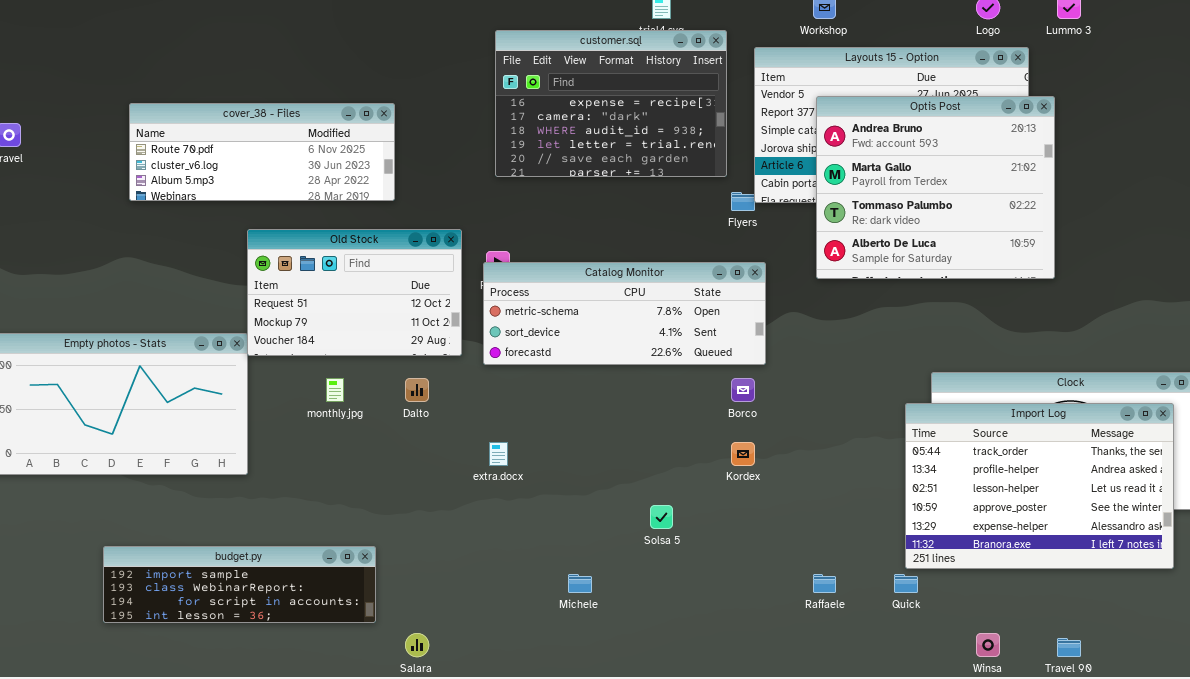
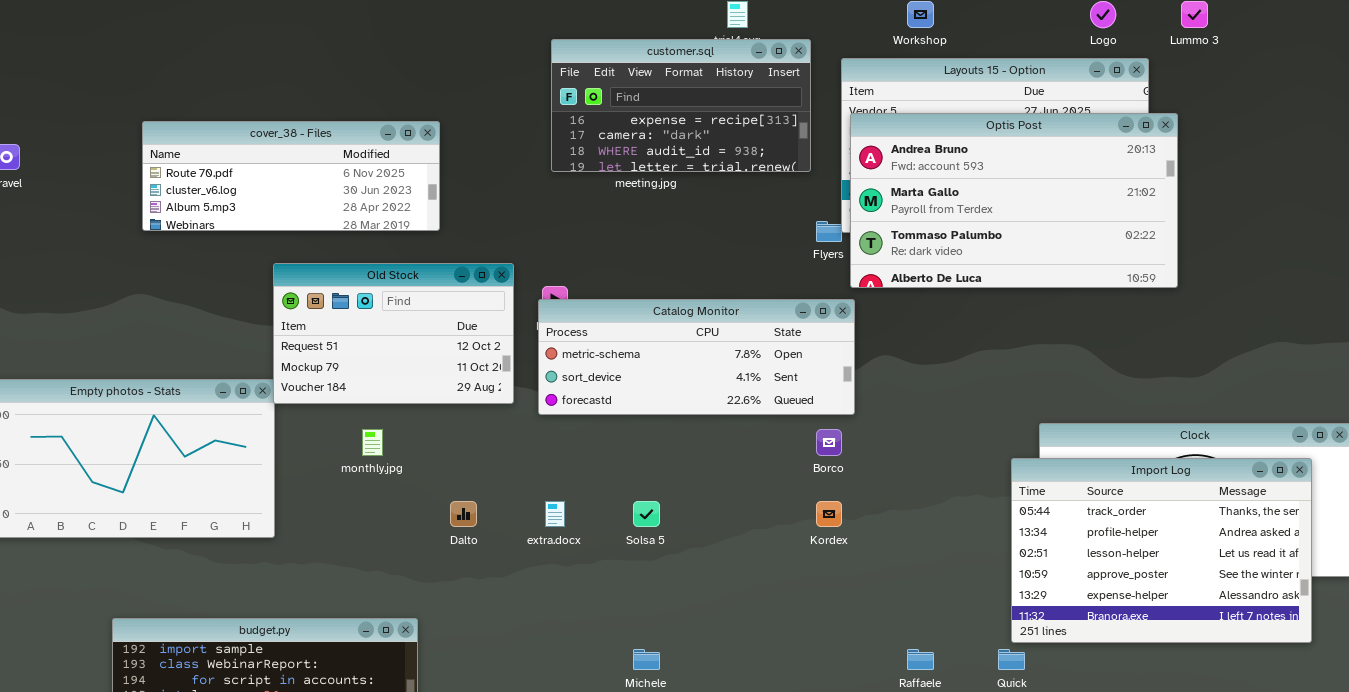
customer.sql: [495,30,727,177] -> [551,39,811,172], resized
Optis Post: [816,96,1055,279] -> [850,113,1178,288], resized
Dalto: [405,378,429,402] -> [450,501,477,527], moved
Solsa 5: [650,505,673,529] -> [633,501,660,527], moved

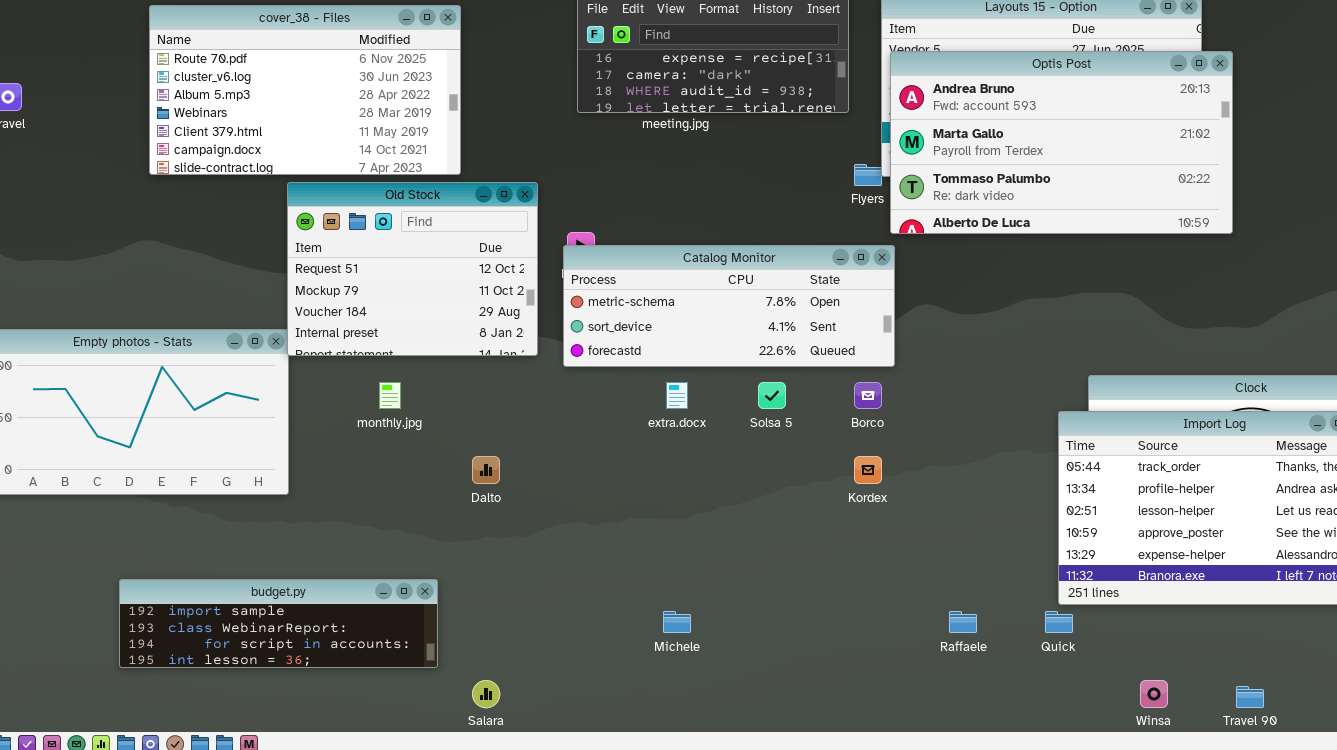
cover_38 - Files: [142,121,440,231] -> [149,5,461,175], resized
Old Stock: [273,263,514,404] -> [287,182,538,356], resized
extra.docx: [545,501,565,527] -> [666,382,688,409], moved
Solsa 5: [633,501,660,527] -> [758,382,786,409], moved

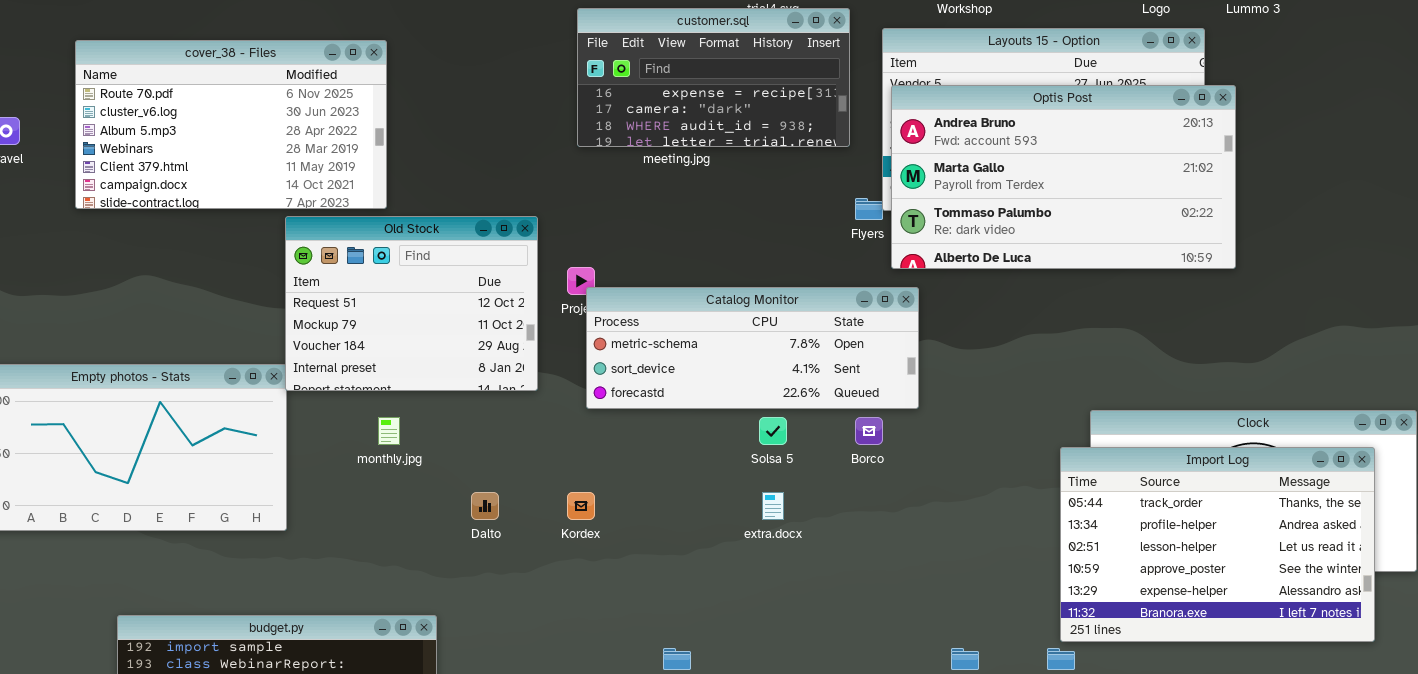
cover_38 - Files: [149,5,461,175] -> [75,40,387,209], moved
Catalog Monitor: [563,245,895,367] -> [586,287,919,409], moved
extra.docx: [666,382,688,409] -> [762,492,784,520], moved
Kordex: [854,456,882,484] -> [567,492,595,520], moved

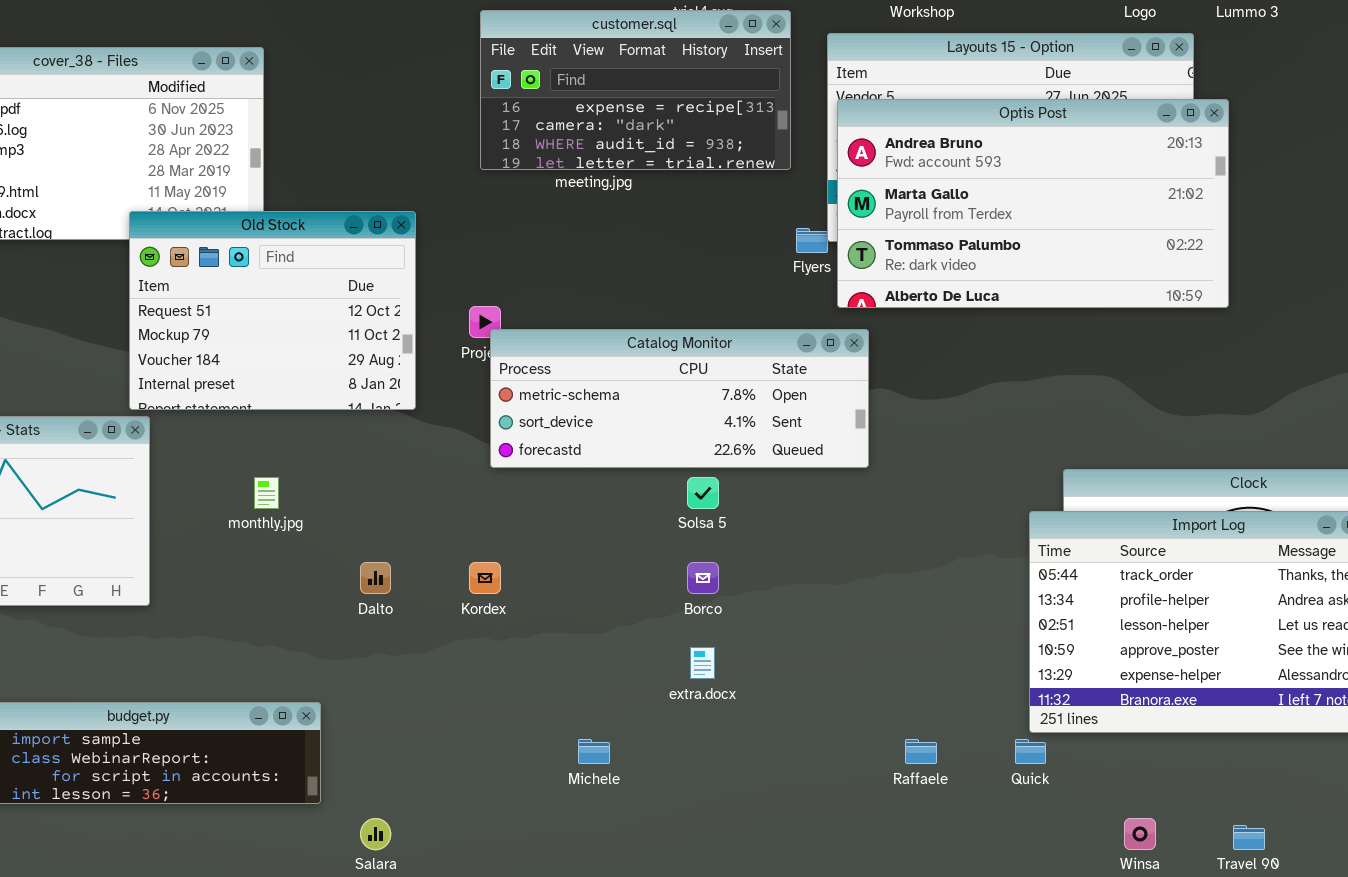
Old Stock: [285,216,538,391] -> [129,211,416,410], moved
Borco: [855,417,883,445] -> [687,562,719,594], moved
extra.docx: [762,492,784,520] -> [690,647,715,679], moved

